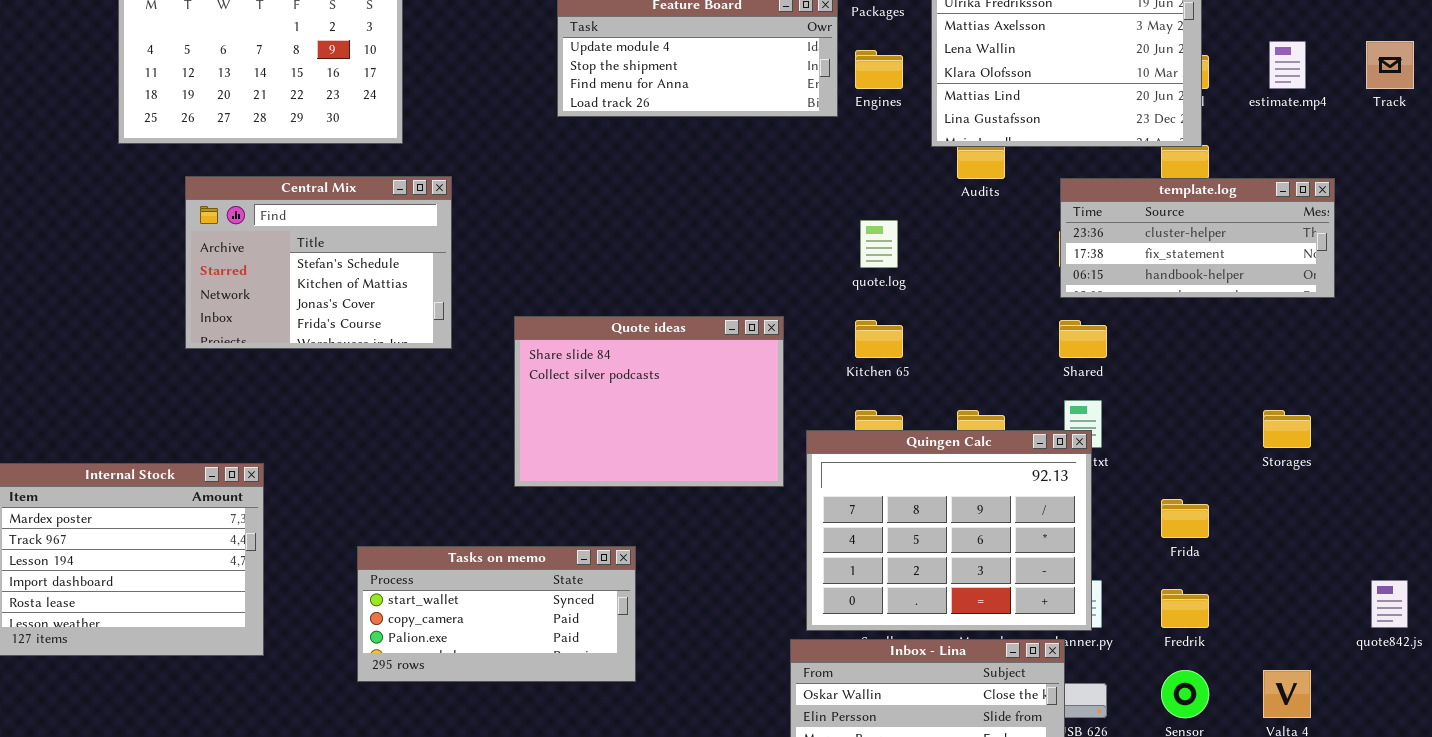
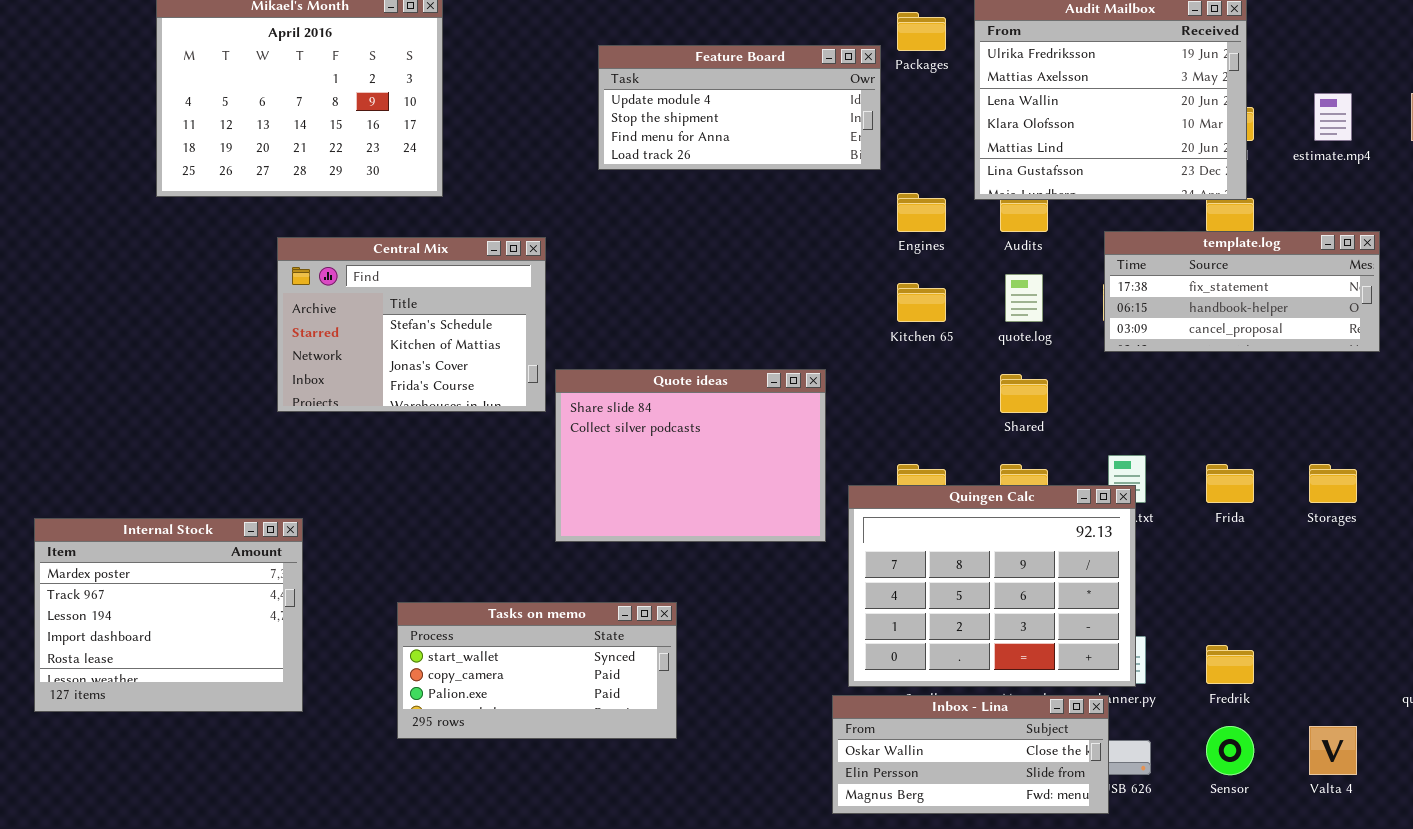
Engines: [855,50,903,89] -> [897,193,946,232], moved
Central Mix: [185,176,452,349] -> [277,237,546,412], moved
template.log: [1060,178,1335,298] -> [1104,231,1380,352], scrolled down 1 row
quote.log: [860,220,898,268] -> [1005,274,1043,322], moved
Kitchen 65: [855,320,903,358] -> [897,283,946,322], moved
Shared: [1059,320,1107,358] -> [1000,374,1048,413], moved
Frida: [1161,499,1209,538] -> [1206,464,1254,503], moved

